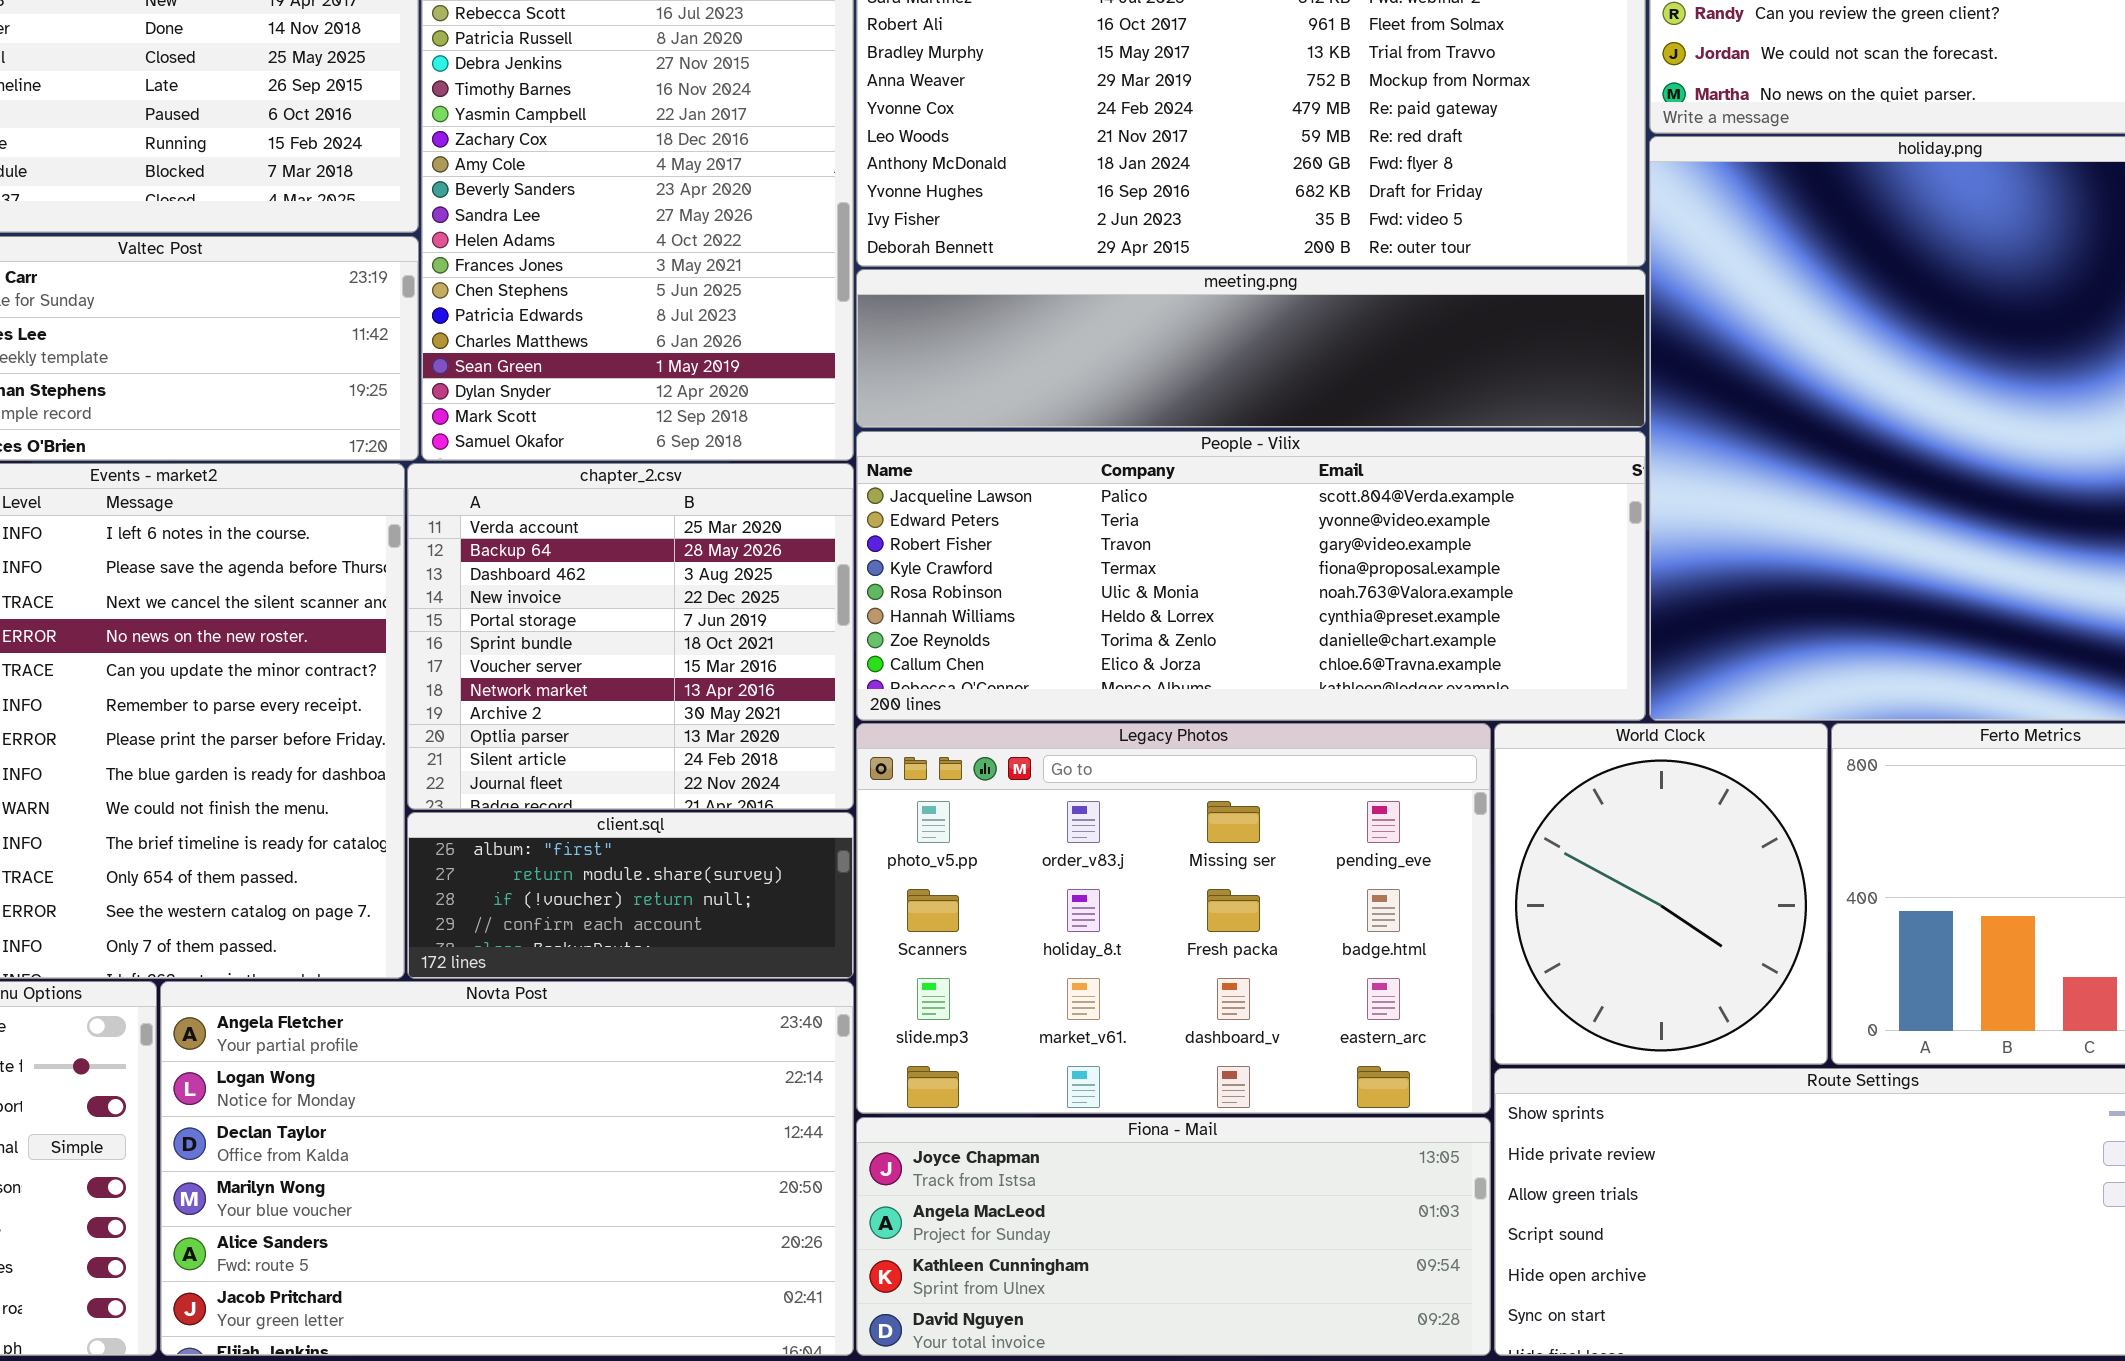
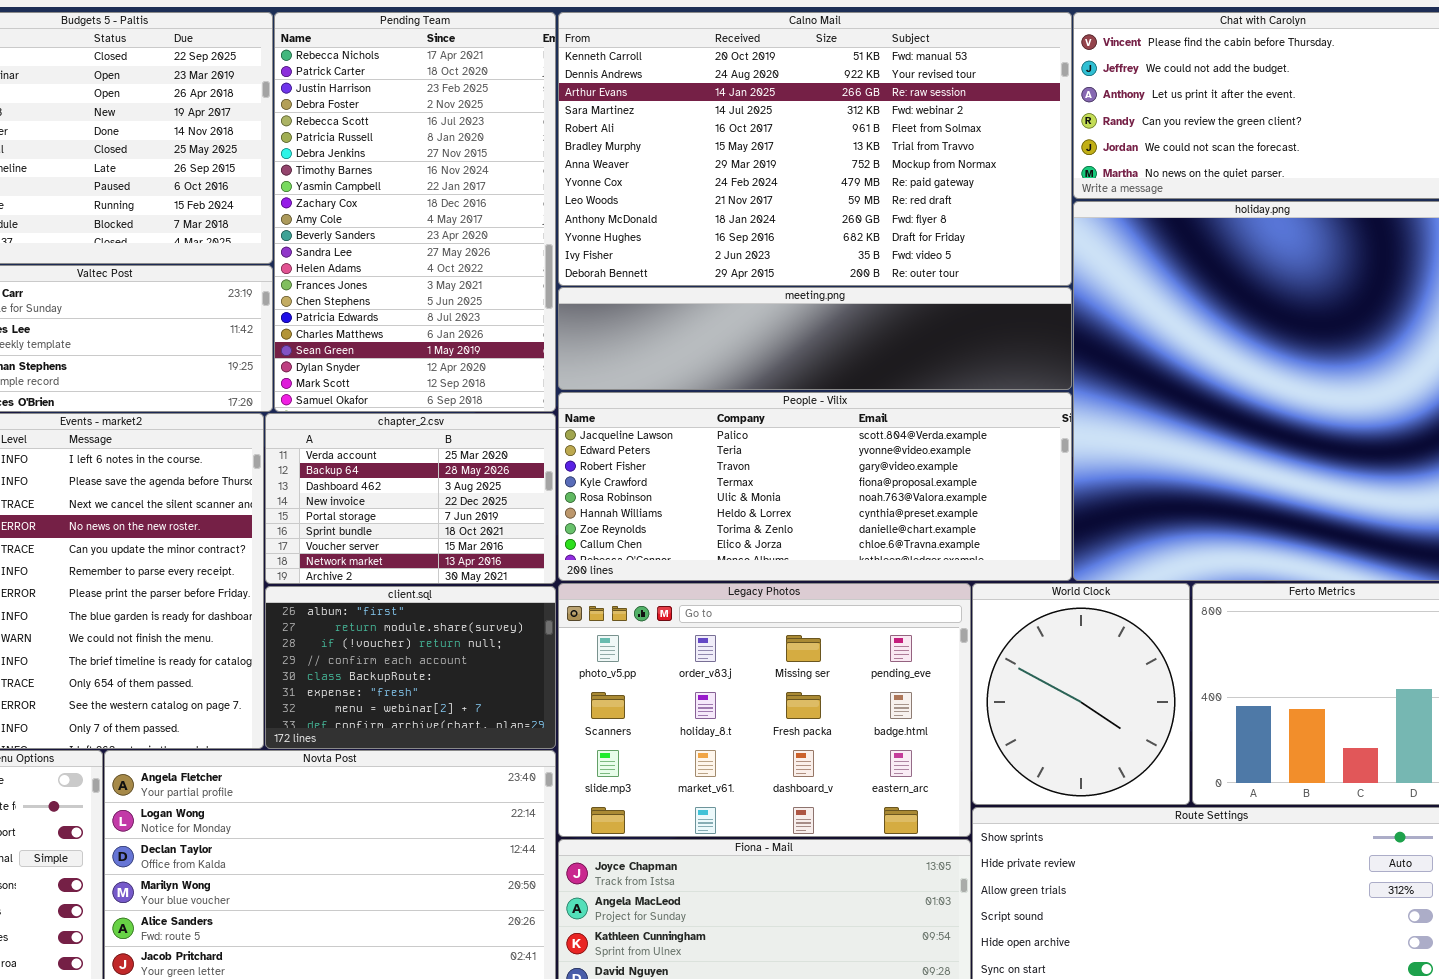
chapter_2.csv: [407,463,854,810] -> [265,413,556,584], resized
client.sql: [407,812,854,979] -> [265,586,556,749], resized

